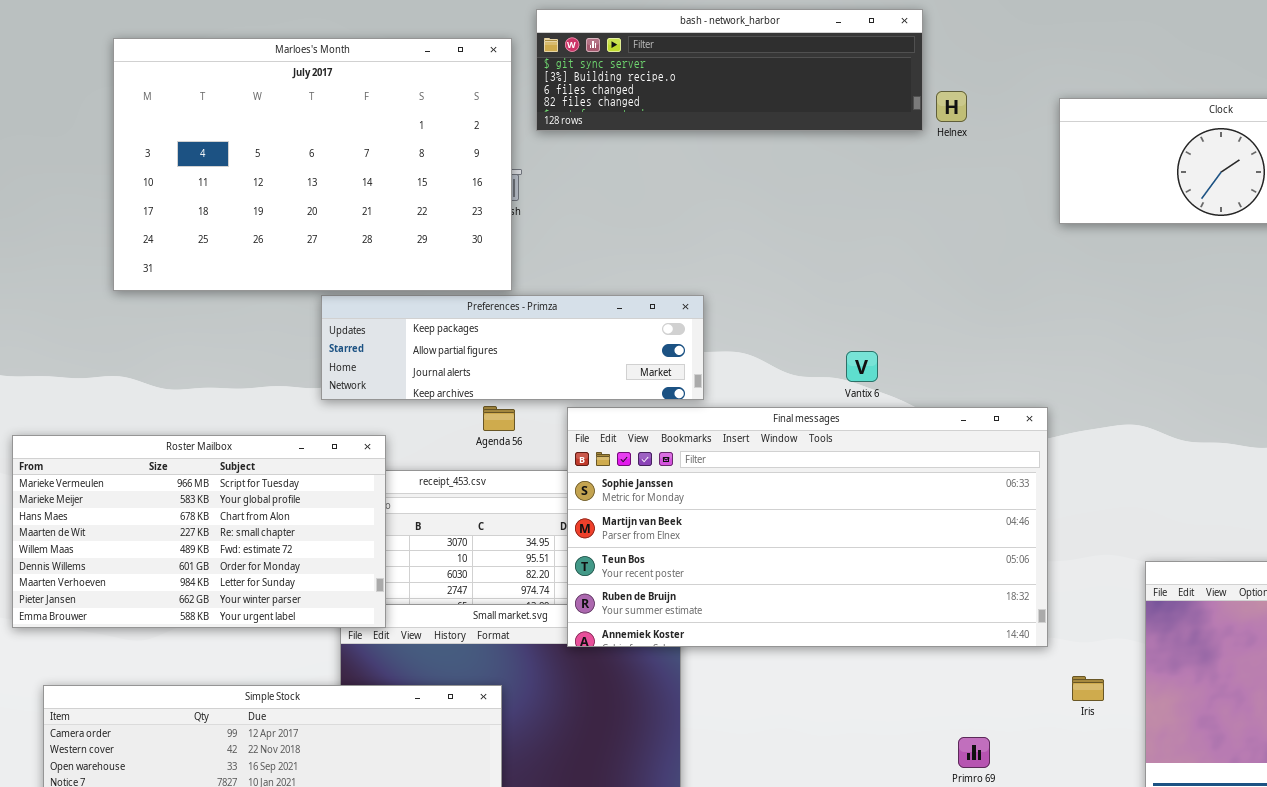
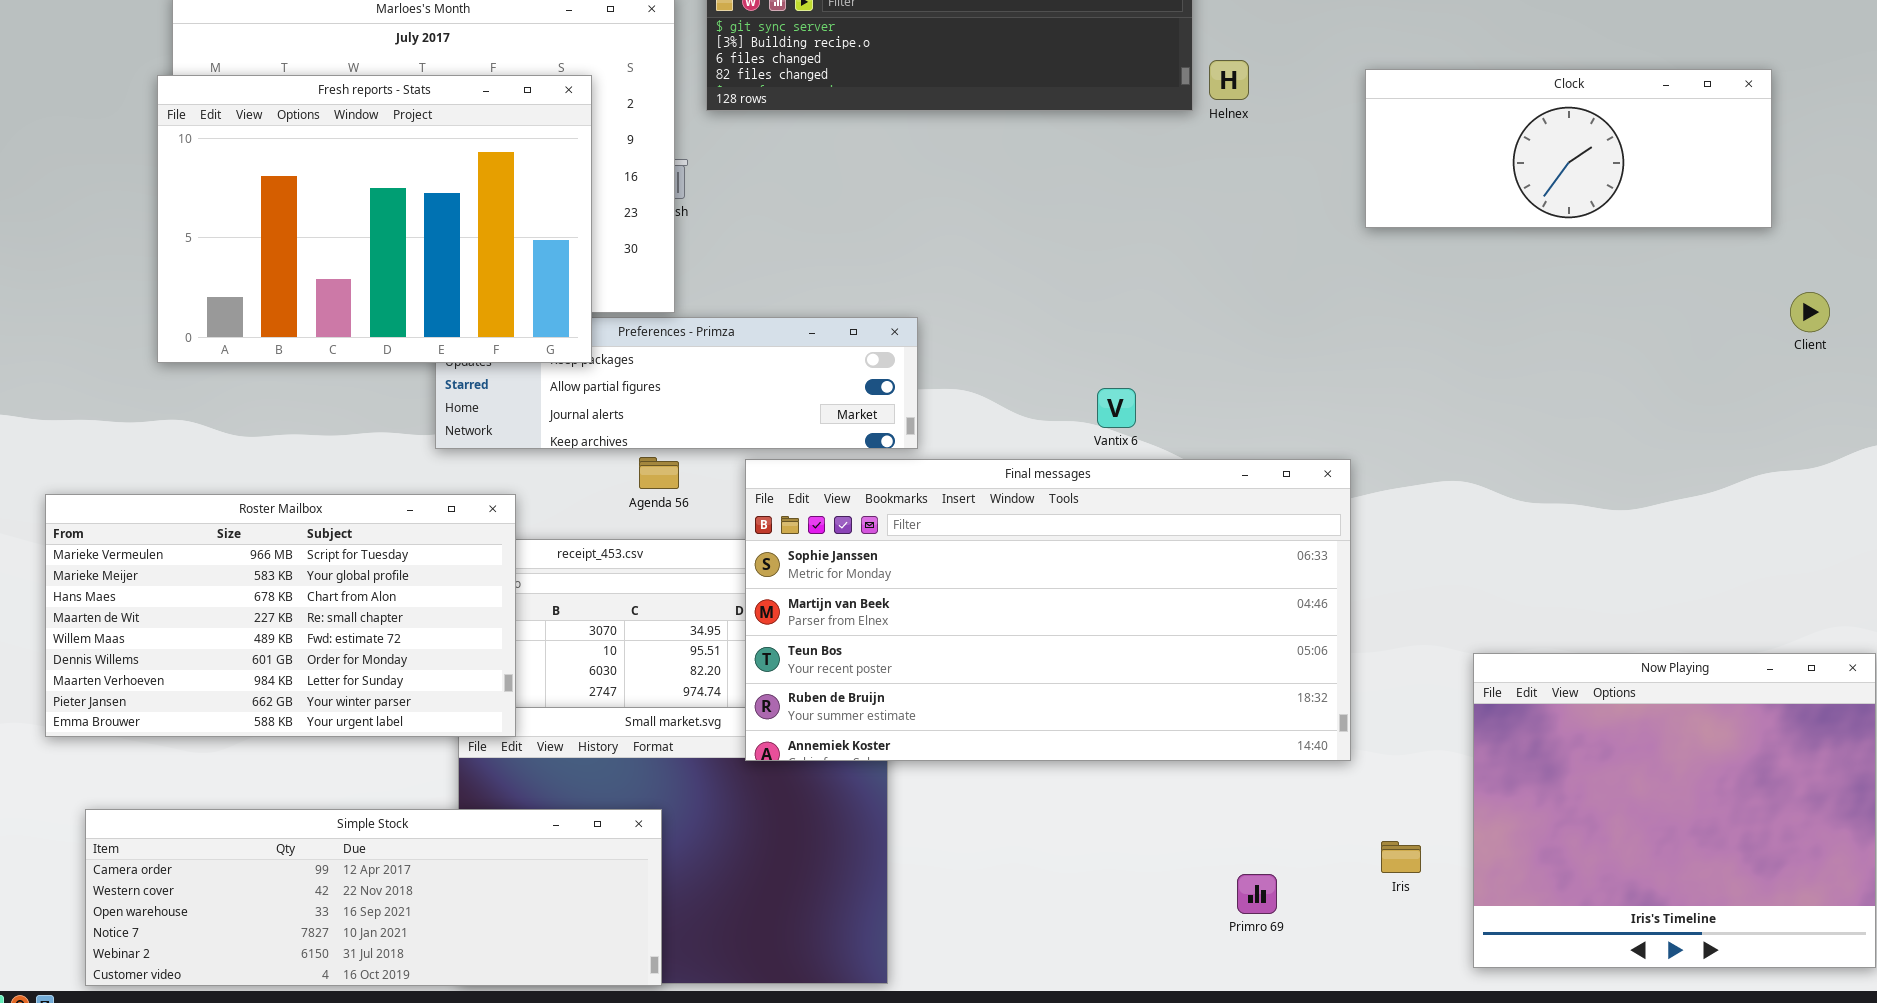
Fresh reports - Stats: none -> [157,75,592,363], opened
Iris: [1072,676,1104,701] -> [1381,841,1421,873], moved

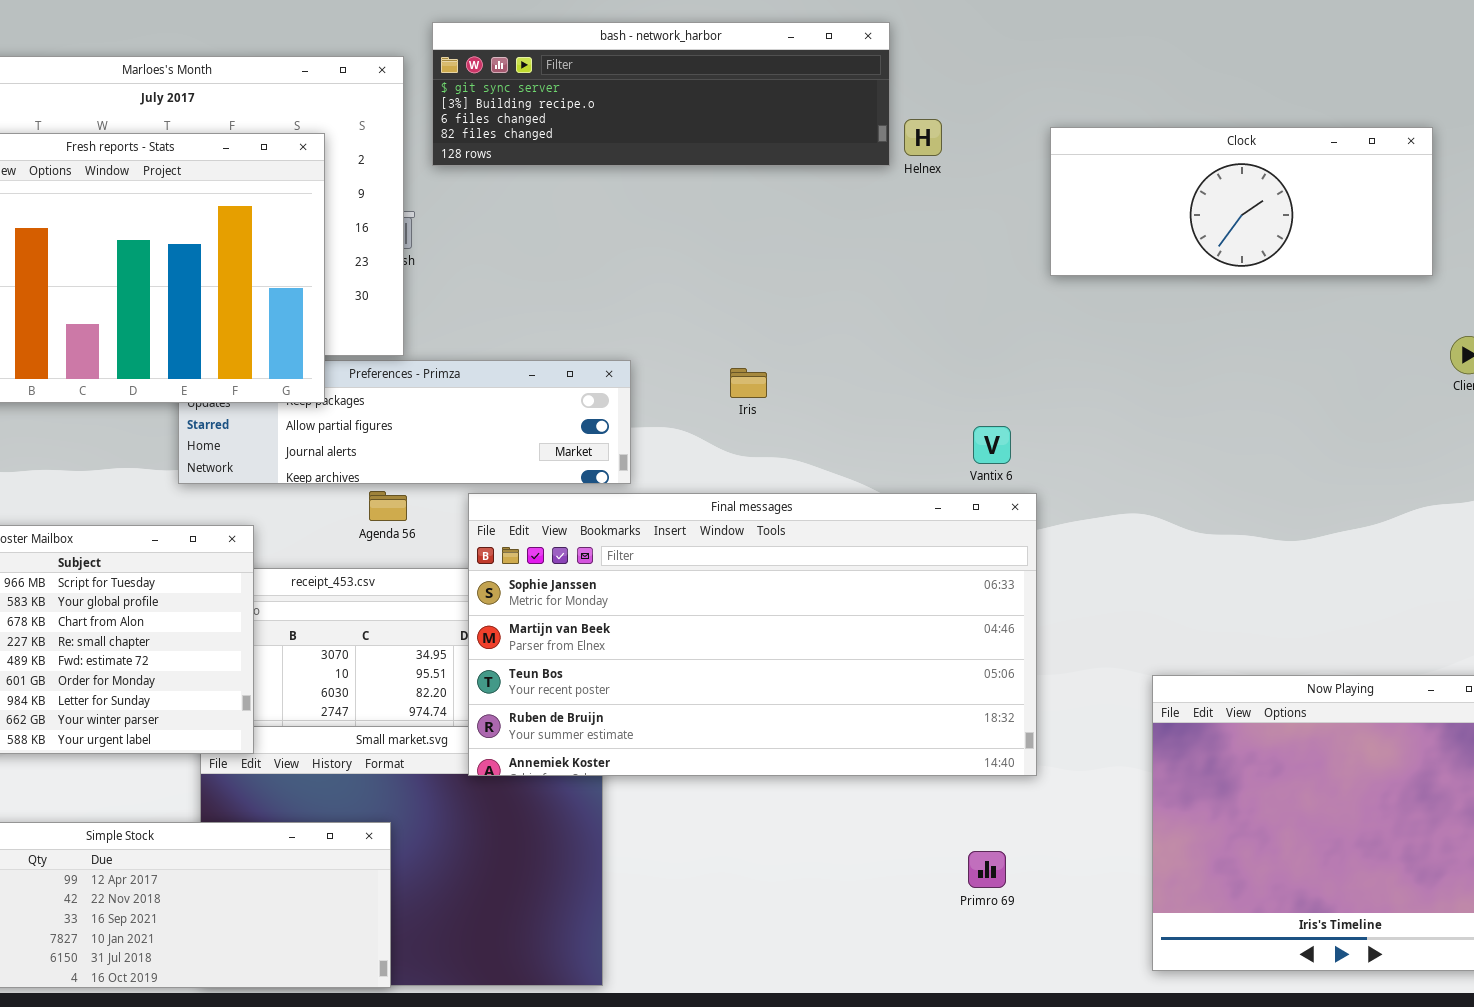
Vantix 6: [1097,388,1136,428] -> [973,426,1011,464], moved
Iris: [1381,841,1421,873] -> [730,368,767,398], moved
Primro 69: [1237,874,1277,914] -> [968,851,1006,888], moved

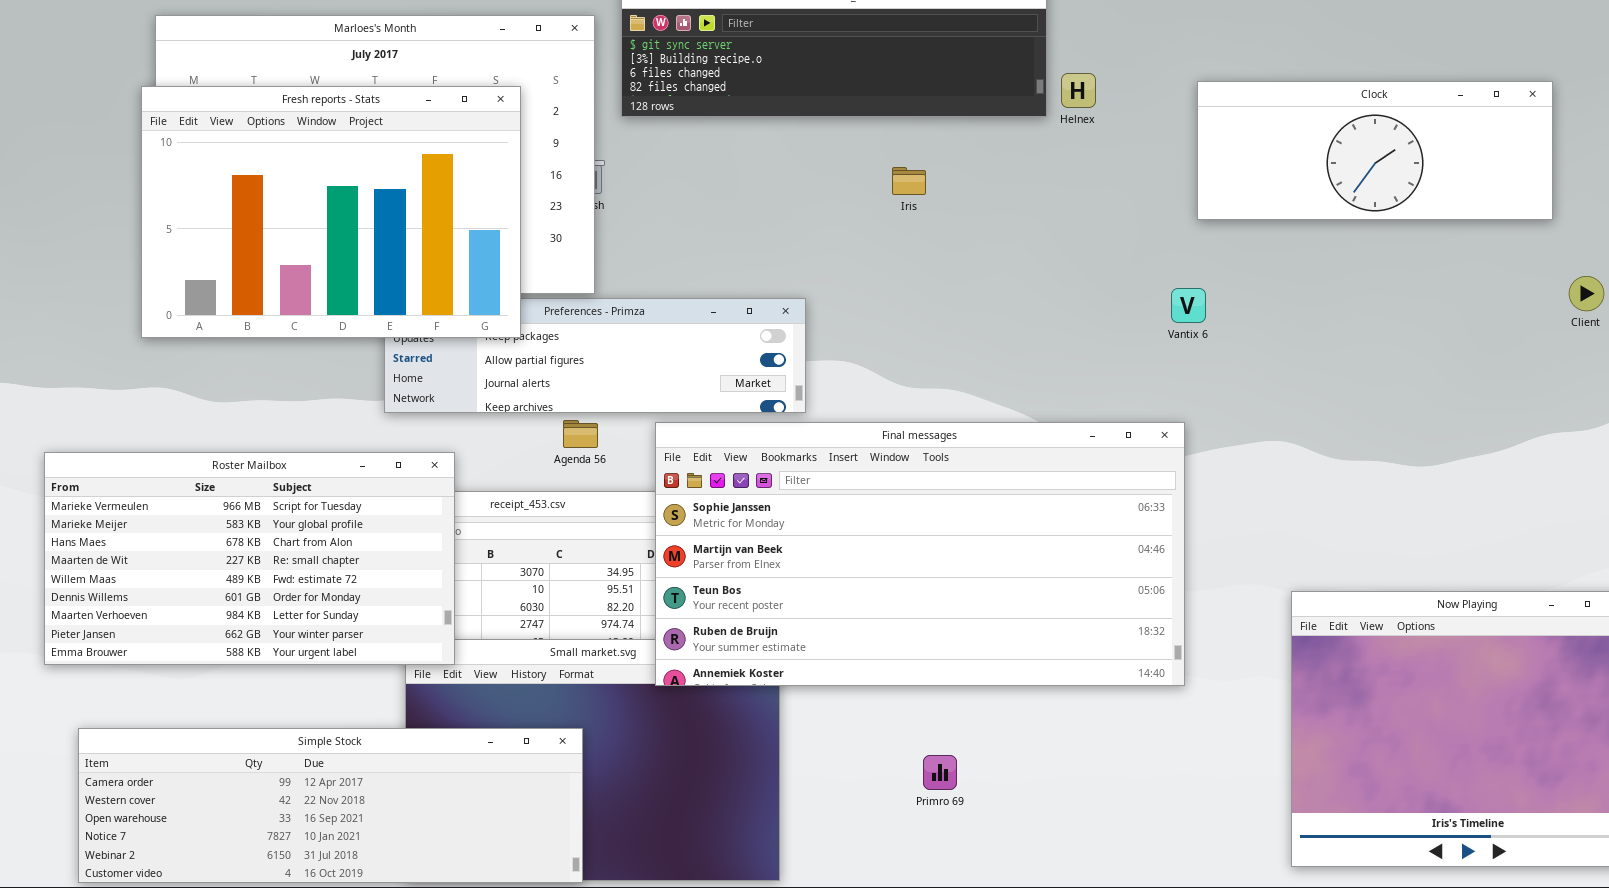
Iris: [730,368,767,398] -> [892,167,926,195], moved
Vantix 6: [973,426,1011,464] -> [1171,288,1206,323], moved
Primro 69: [968,851,1006,888] -> [923,755,957,790], moved

